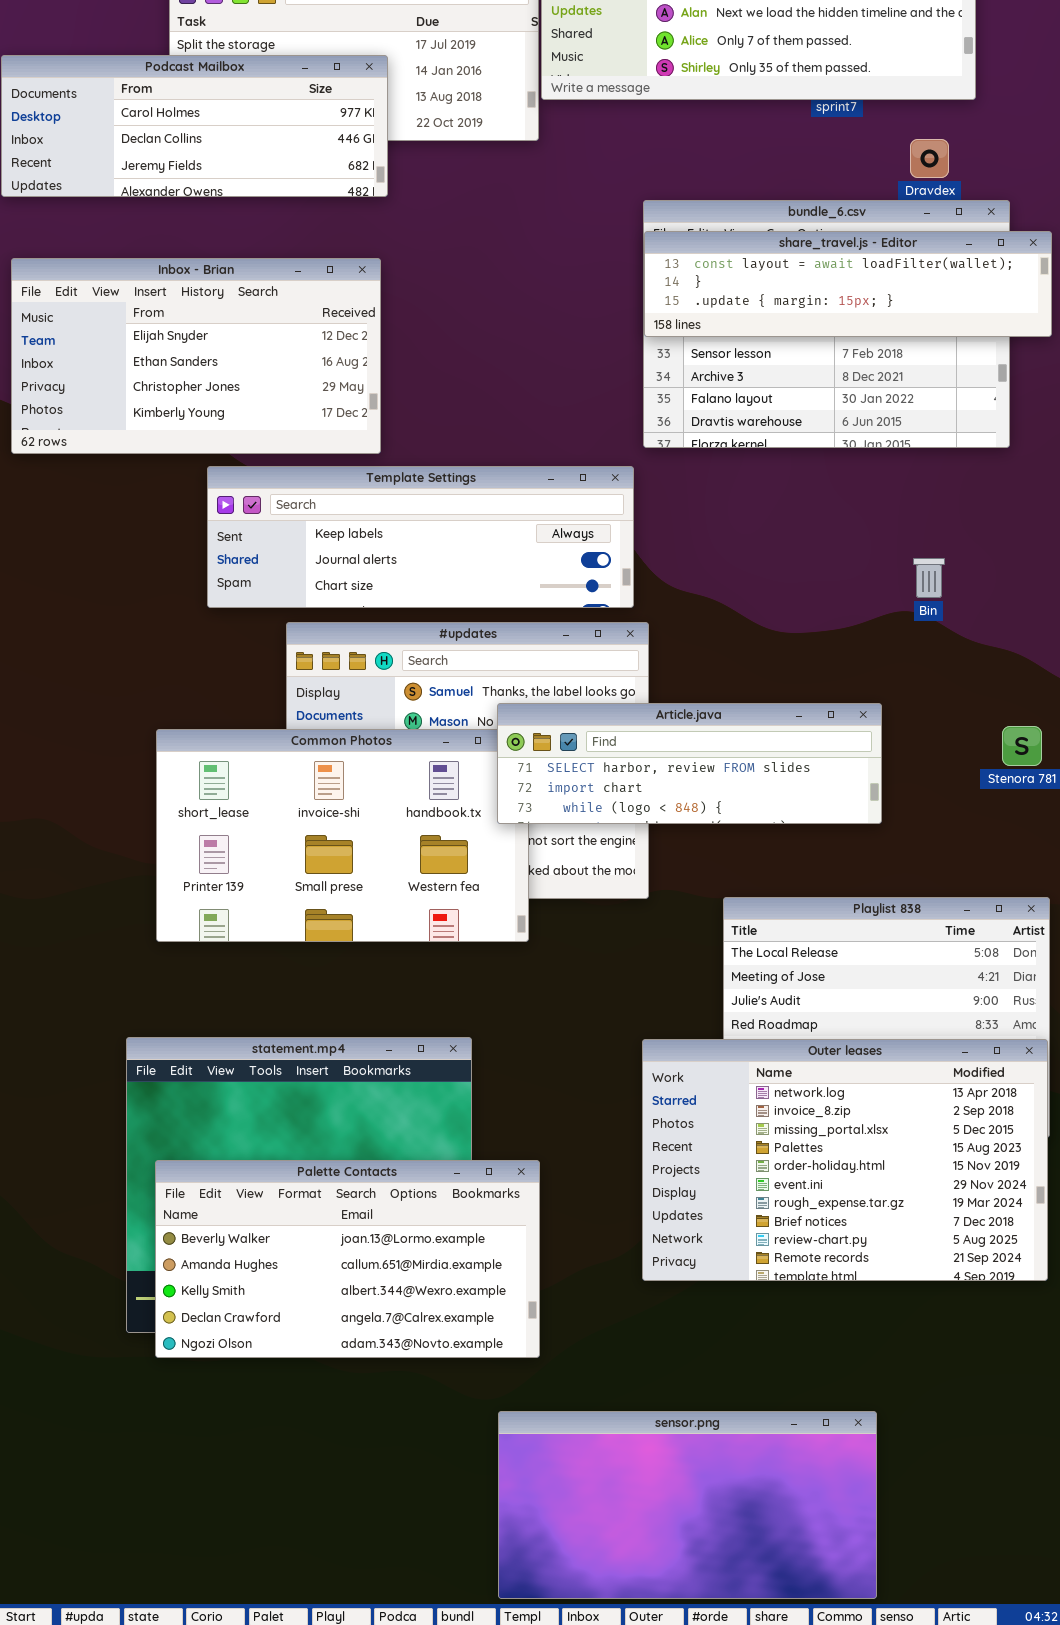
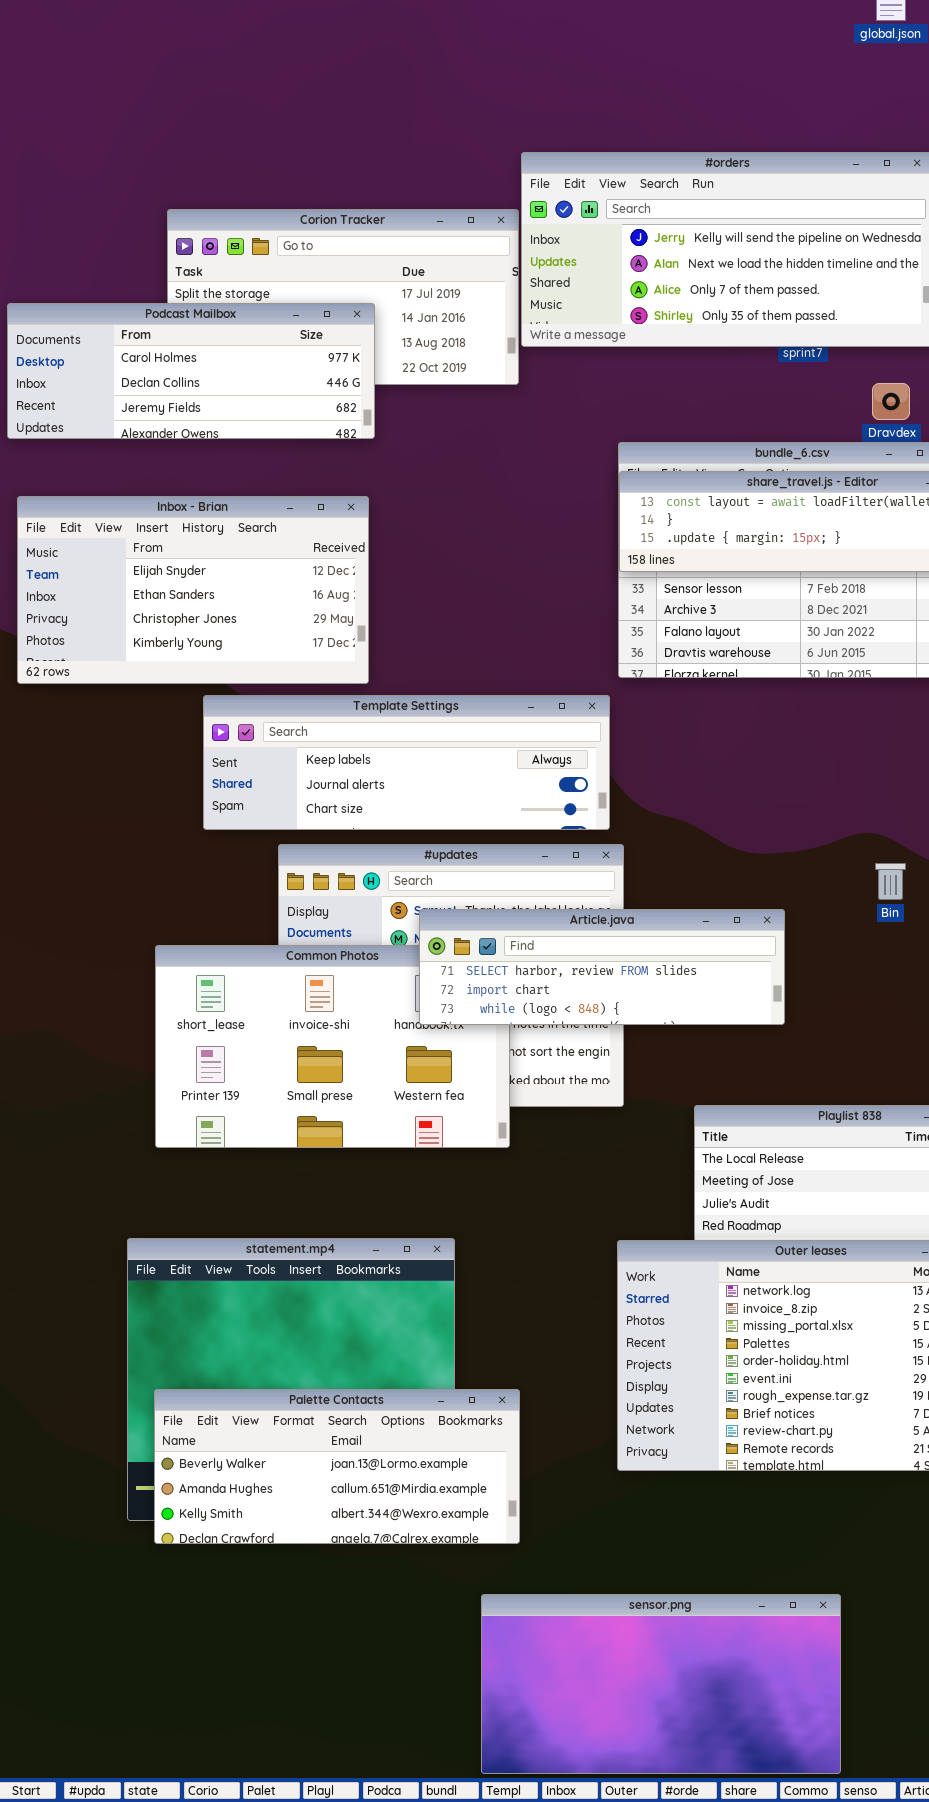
Bin: [913,558,945,598] -> [875,863,906,900], moved
Article.java: [497,703,882,824] -> [419,909,785,1025], moved
Palette Contacts: [155,1160,540,1358] -> [154,1389,520,1544], resized

